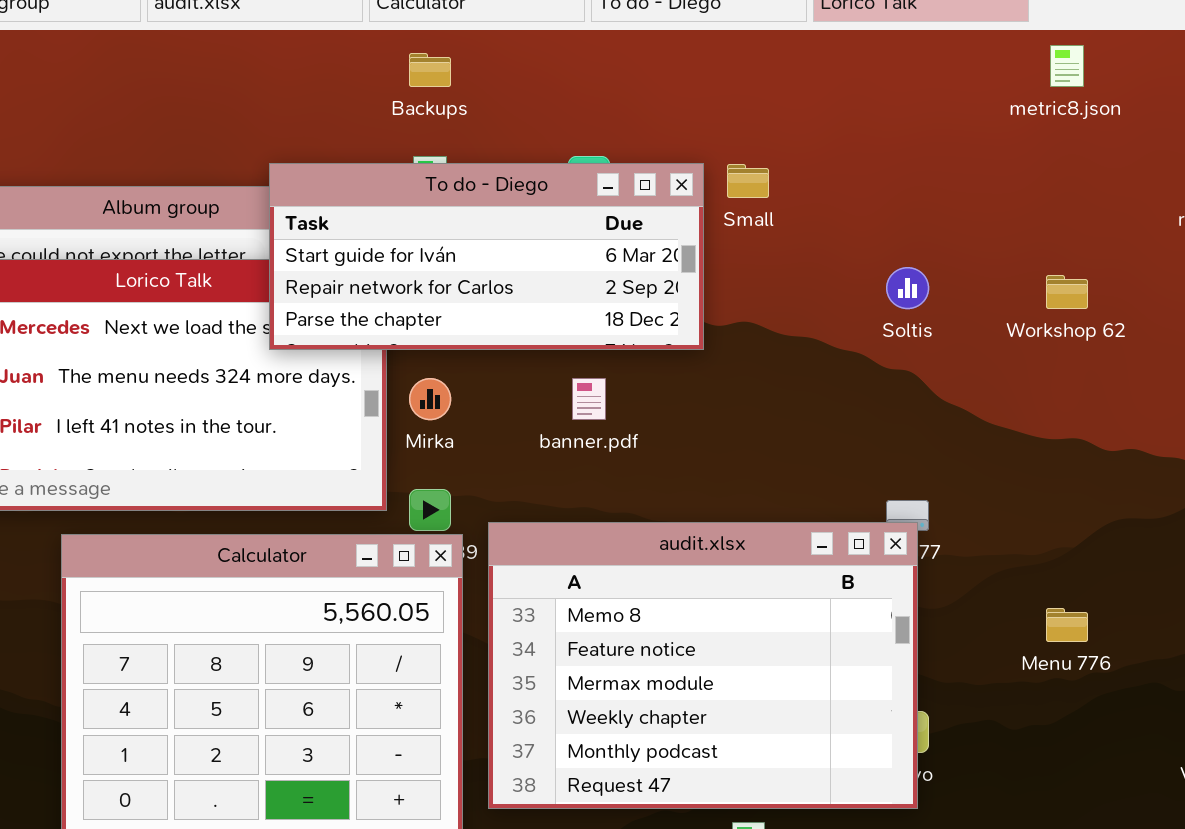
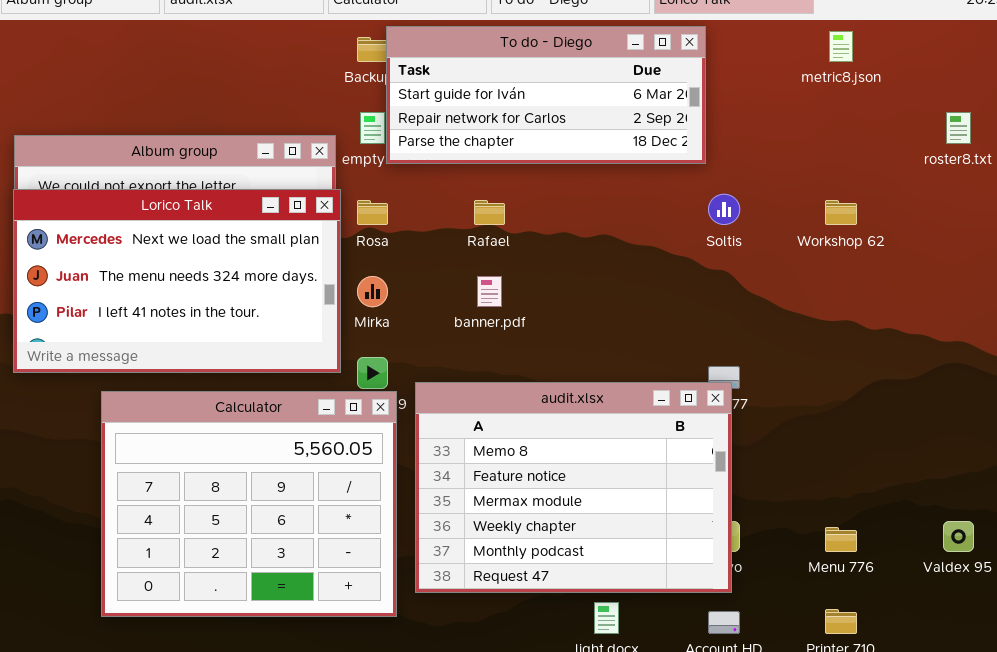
To do - Diego: [269,163,704,350] -> [386,26,706,164], moved
Menu 776: [1046,608,1088,642] -> [825,527,857,552], moved

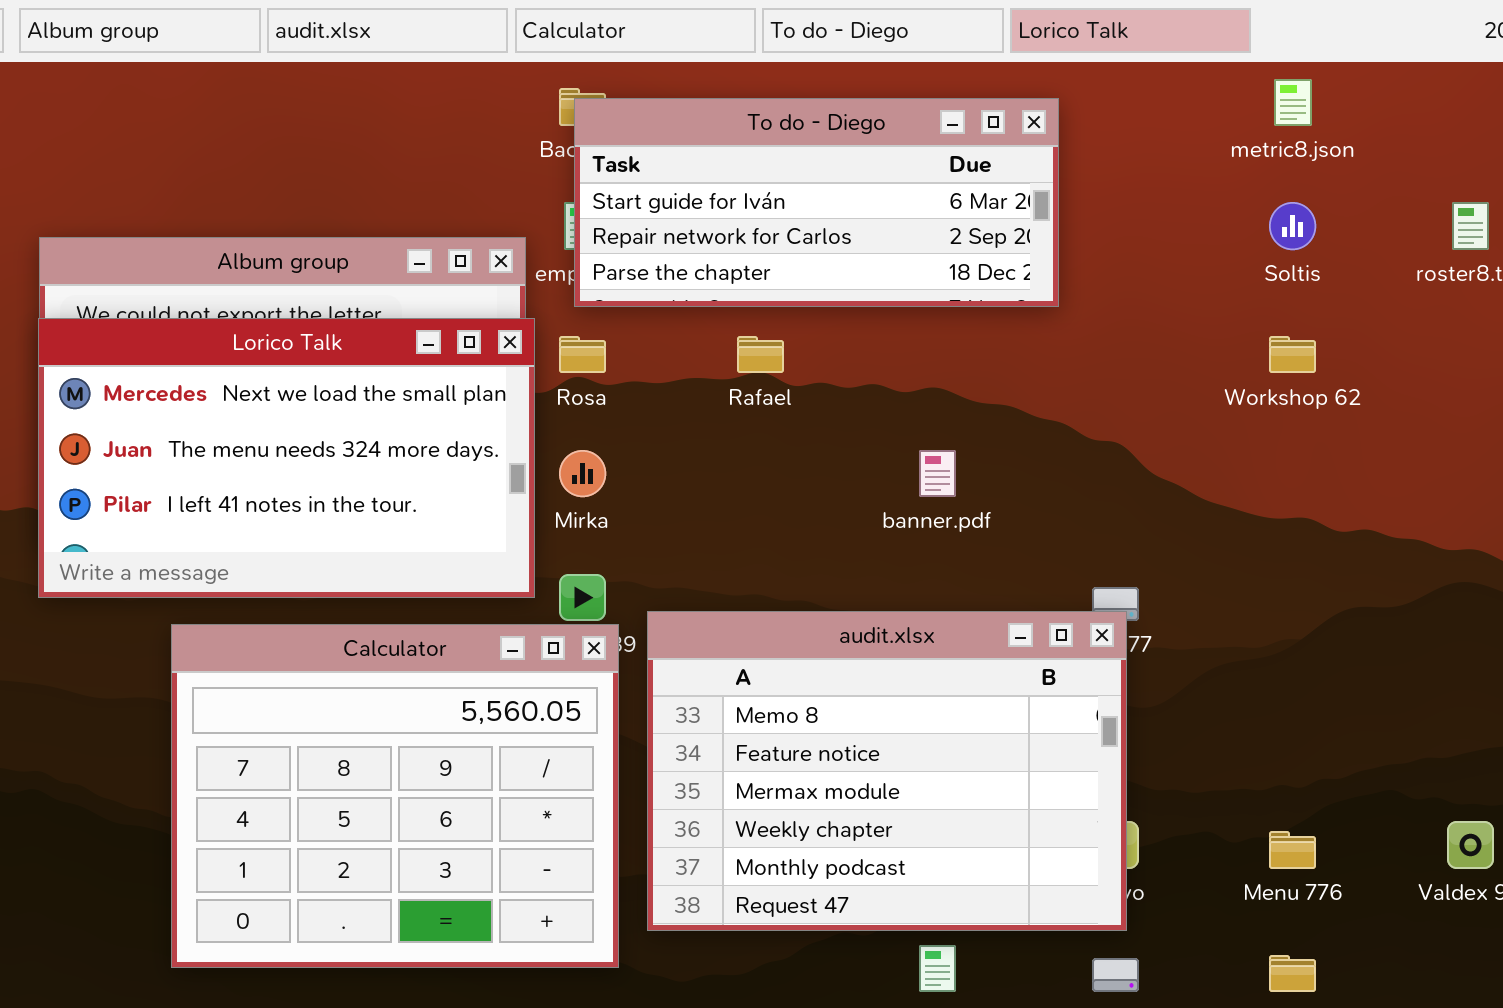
To do - Diego: [386,26,706,164] -> [574,98,1059,307], moved
Soltis: [708,194,740,225] -> [1269,202,1316,250], moved
banner.pdf: [477,276,502,307] -> [919,450,956,497], moved

